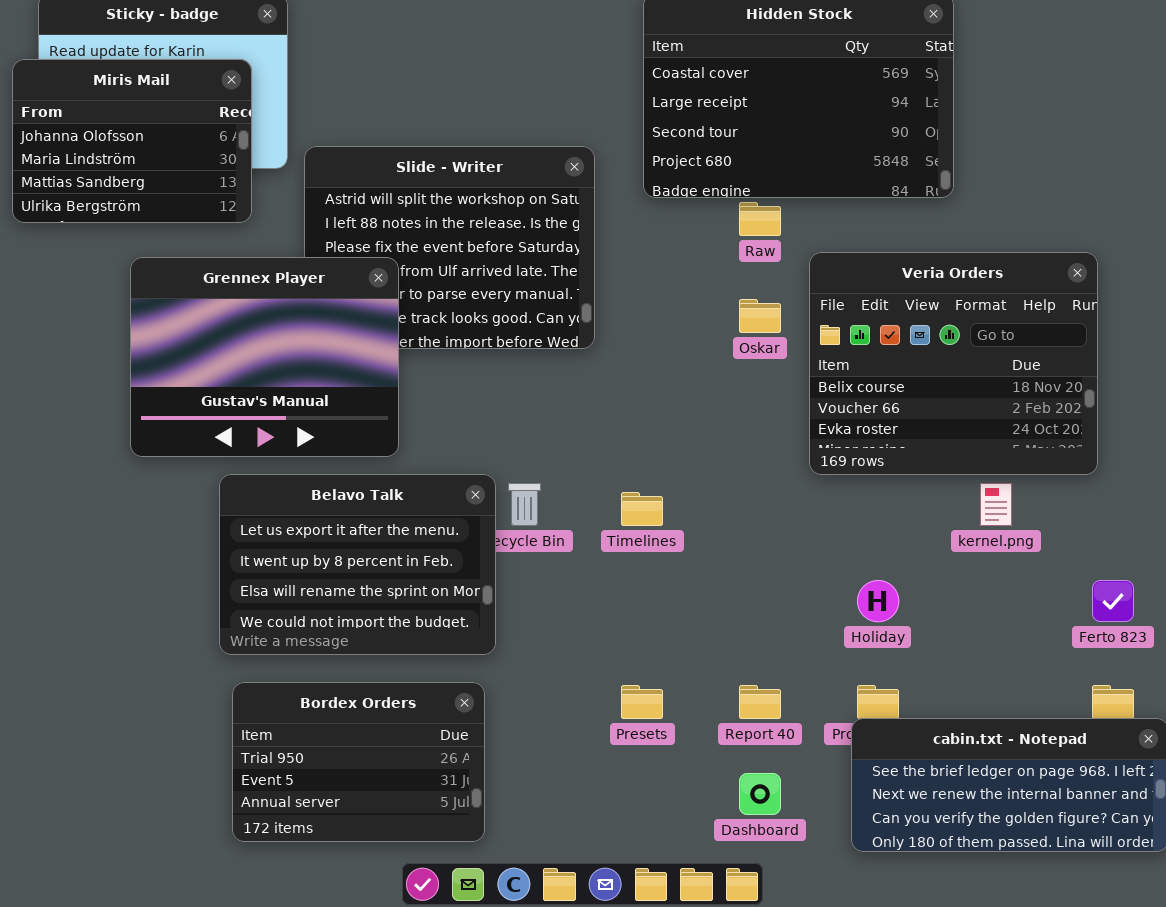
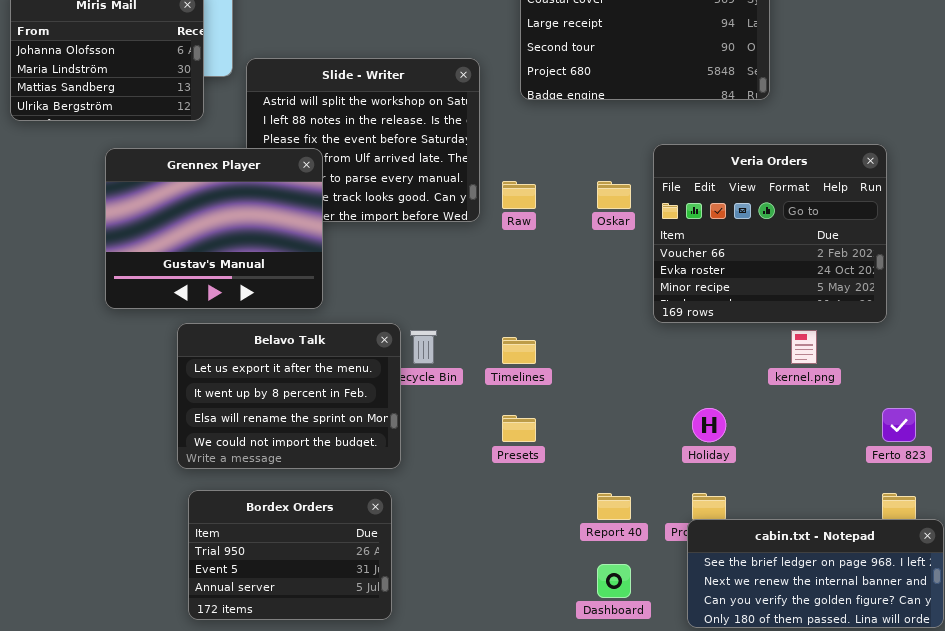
Raw: [739,202,781,236] -> [502,181,536,209], moved
Veria Orders: [809,252,1098,475] -> [653,144,887,323], scrolled down 1 row
Presets: [621,685,663,719] -> [502,415,536,442], moved

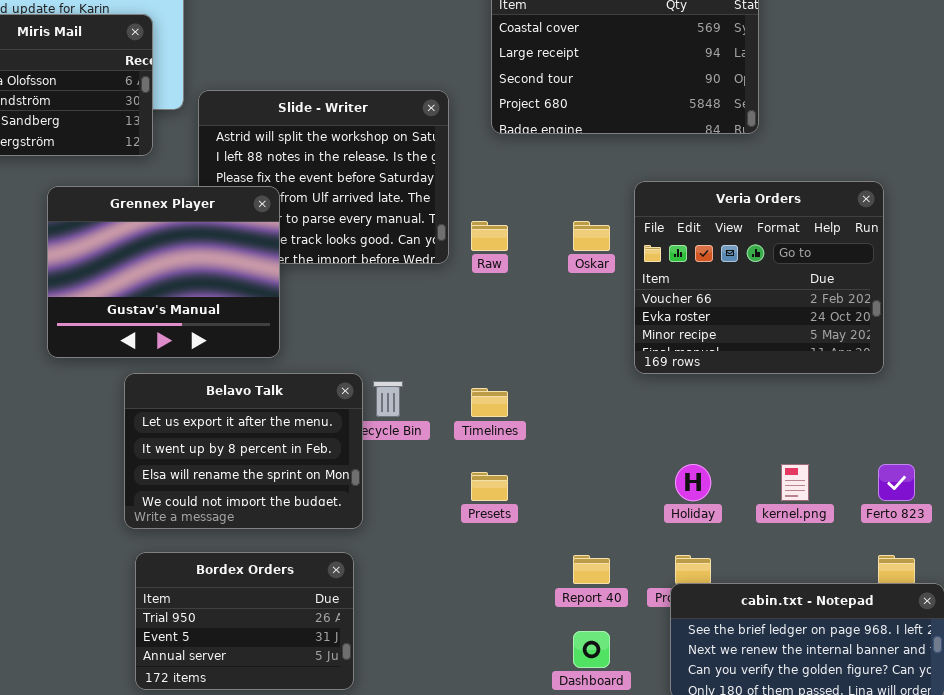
kernel.png: [791,330,817,364] -> [781,464,809,501], moved

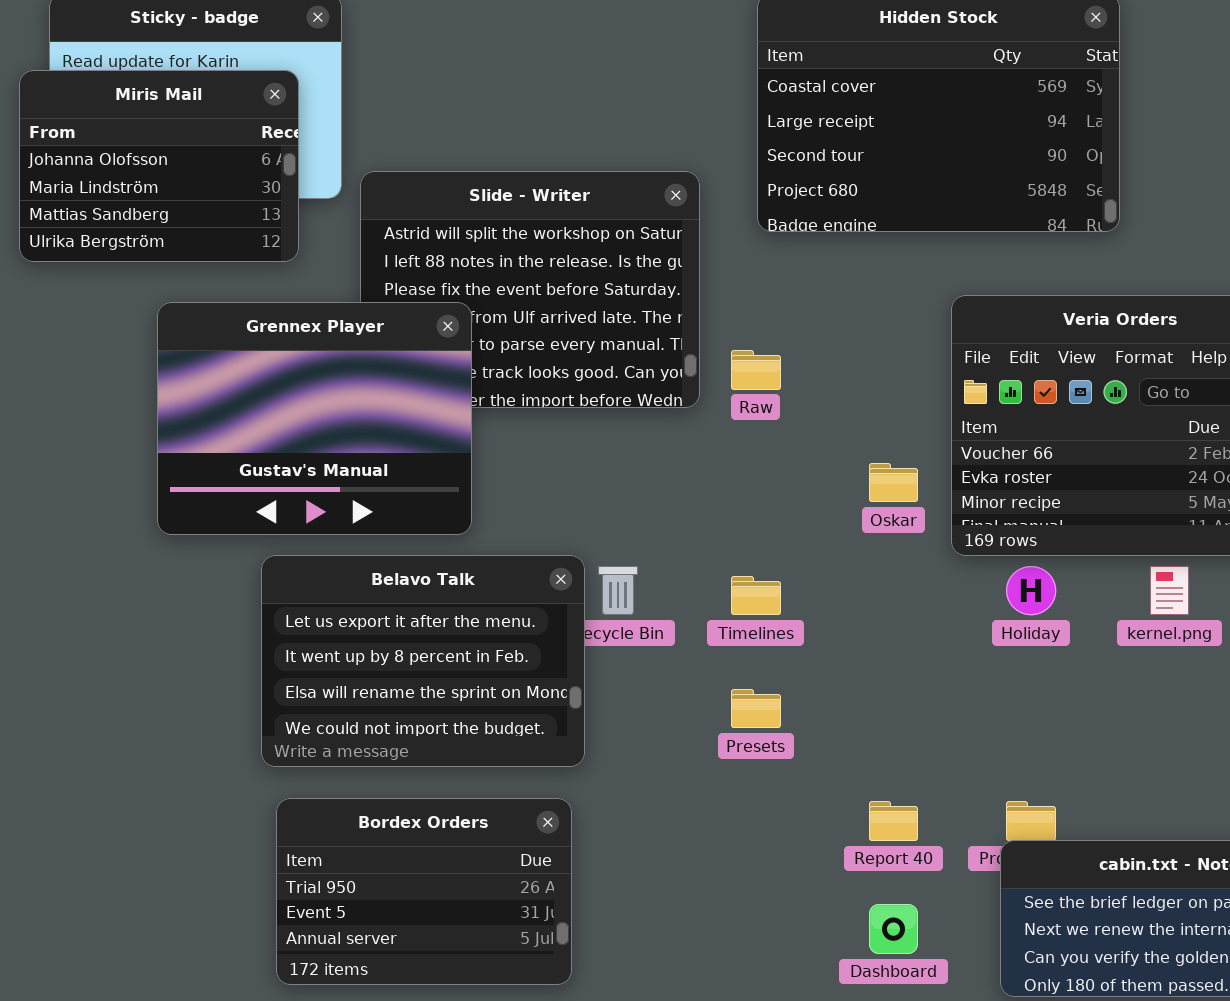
Oskar: [573,221,610,251] -> [869,463,918,502], moved
Holiday: [675,464,711,501] -> [1006,566,1056,615], moved
kernel.png: [781,464,809,501] -> [1150,566,1189,615], moved

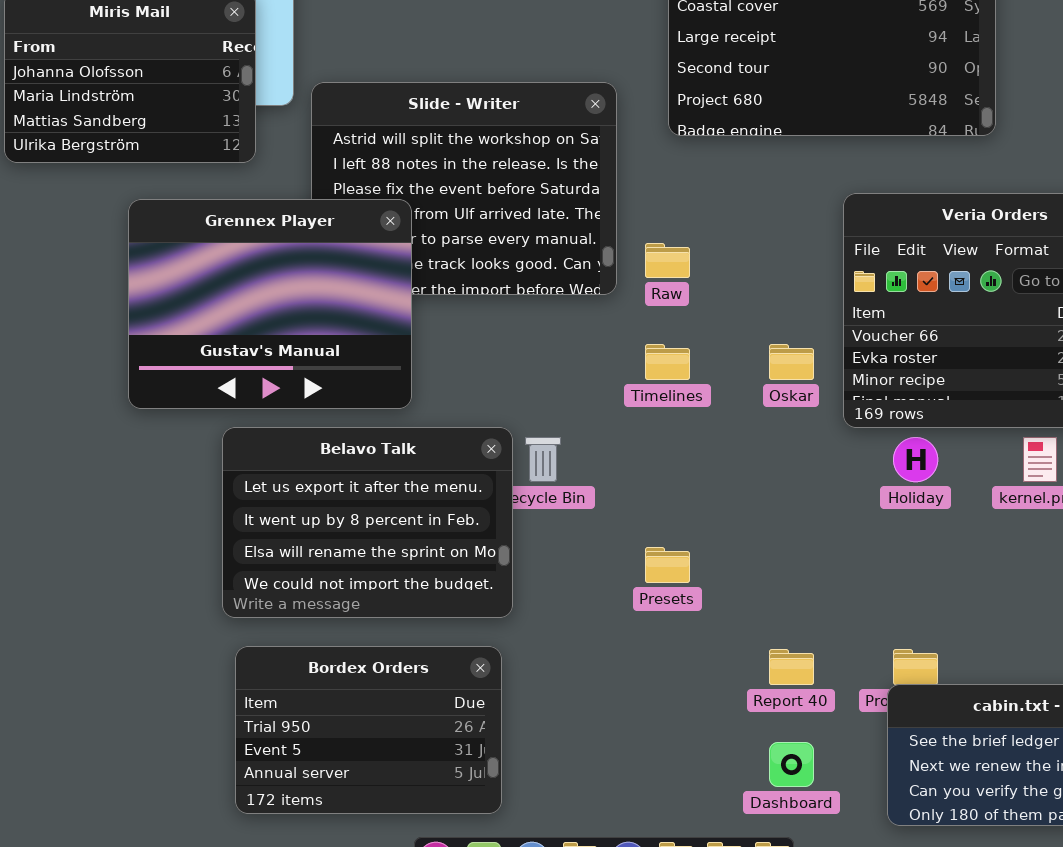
Timelines: [731,576,781,615] -> [645,344,690,380], moved

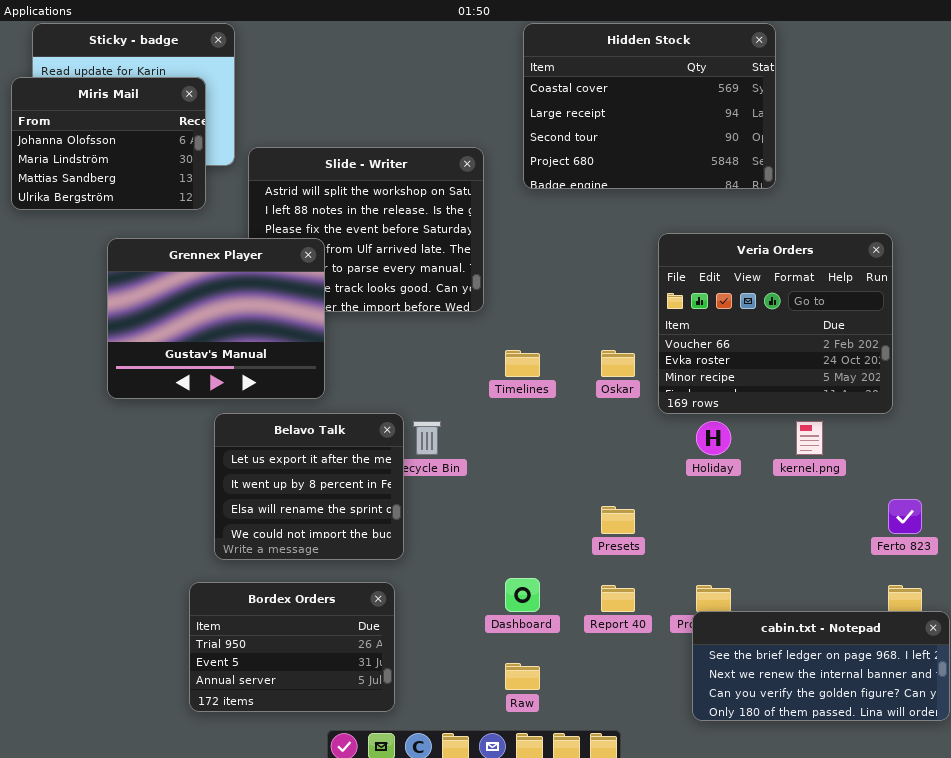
Raw: [645,243,690,278] -> [505,663,540,690], moved
Belavo Talk: [222,427,513,618] -> [214,413,404,560], resized
Presets: [645,547,690,583] -> [601,506,635,534], moved
Dashboard: [769,742,814,787] -> [505,578,540,612], moved

